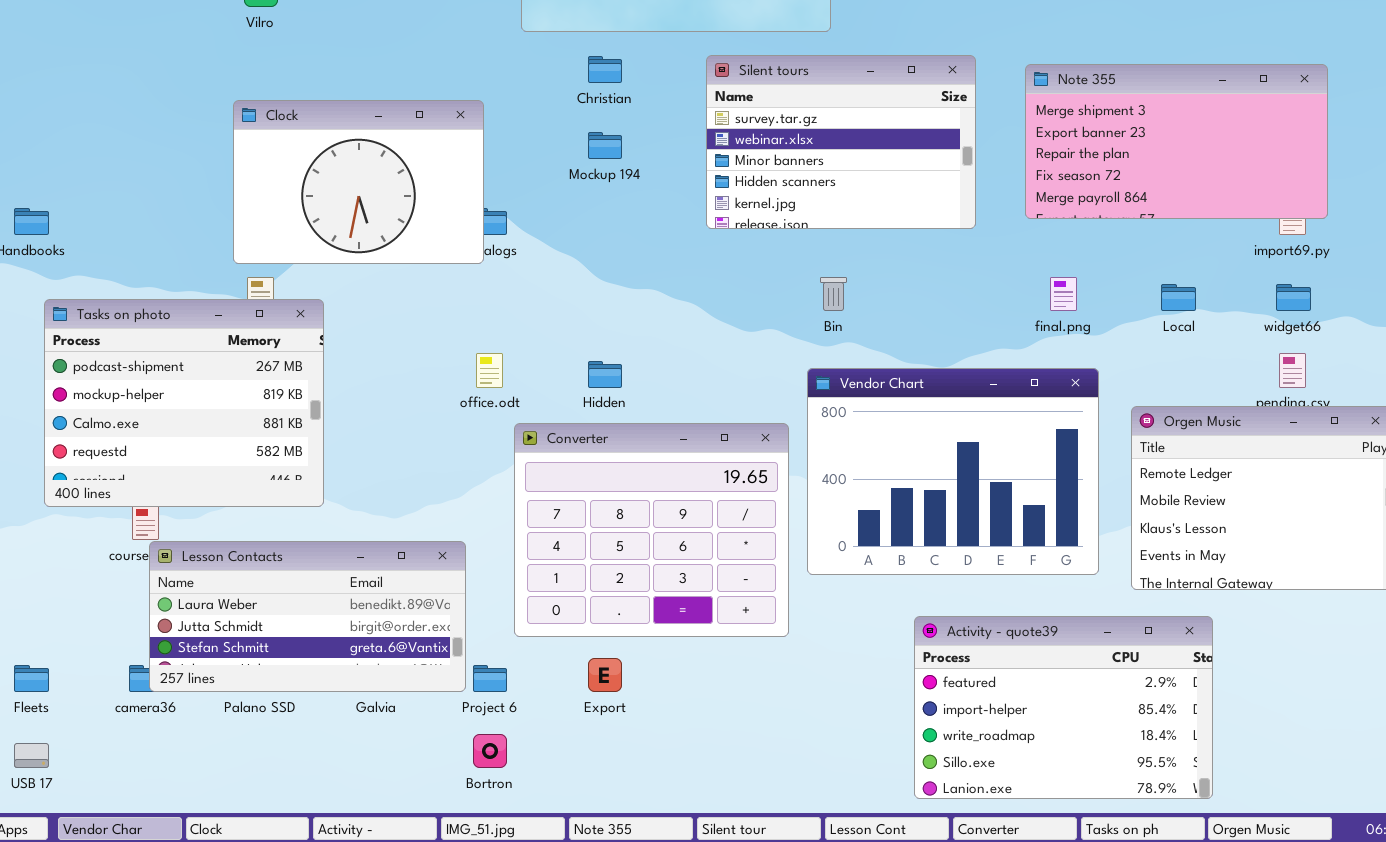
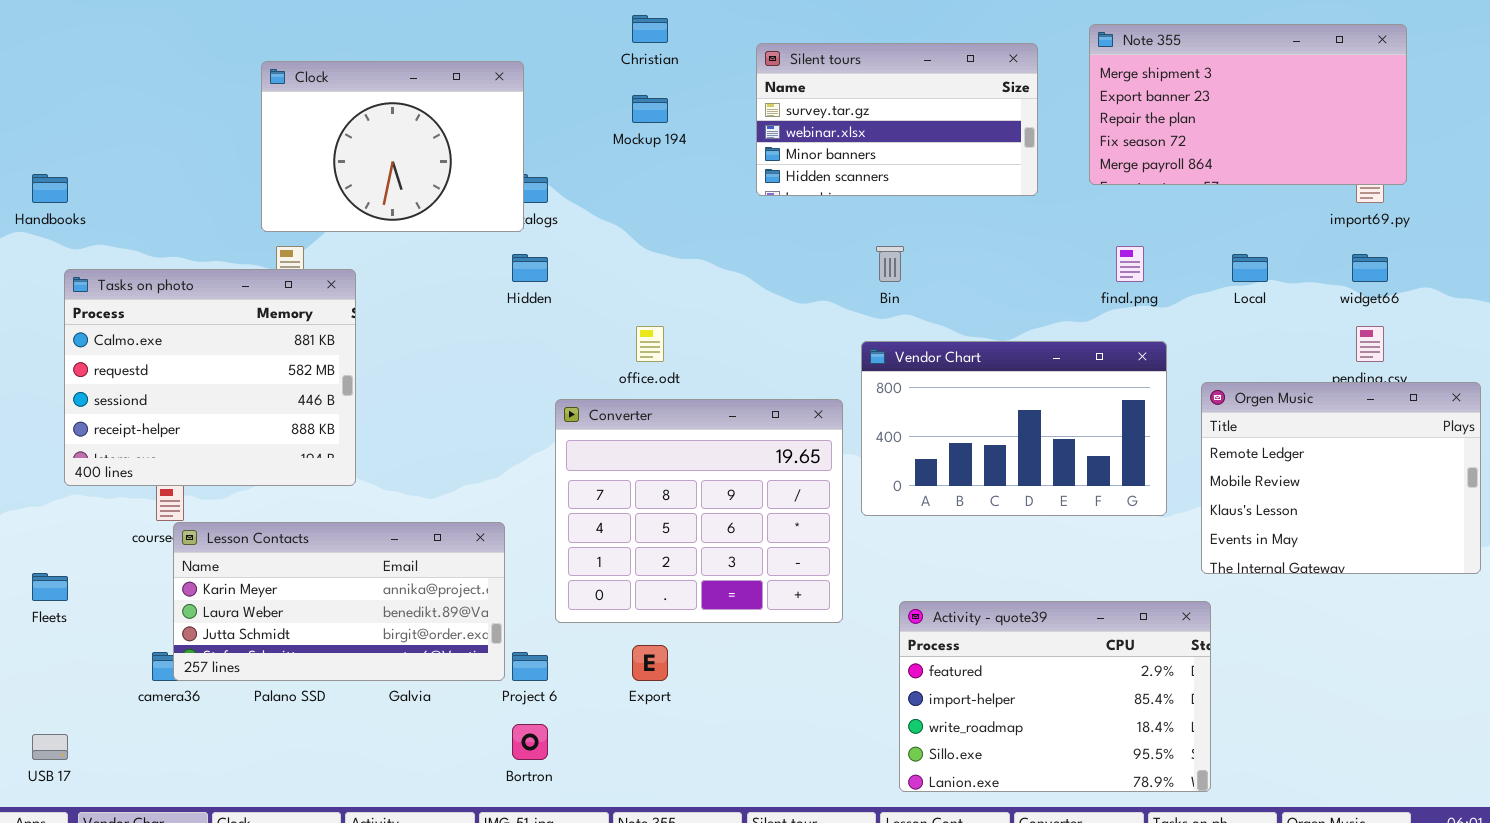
Silent tours: [706,55,976,229] -> [756,43,1038,196], resized
Tasks on photo: [44,299,324,507] -> [64,269,356,486], scrolled down 2 rows
office.odt: [476,353,503,388] -> [636,326,664,362], moved
Hidden: [588,361,622,388] -> [512,254,548,282], moved
Vendor Chart: [807,368,1099,575] -> [861,341,1167,516], resized
Lesson Contacts: [149,541,466,692] -> [173,522,505,681], scrolled up 1 row
Activity - quote39: [914,616,1213,799] -> [899,601,1211,792], moved
Fleets: [14,665,49,692] -> [32,573,68,601], moved

